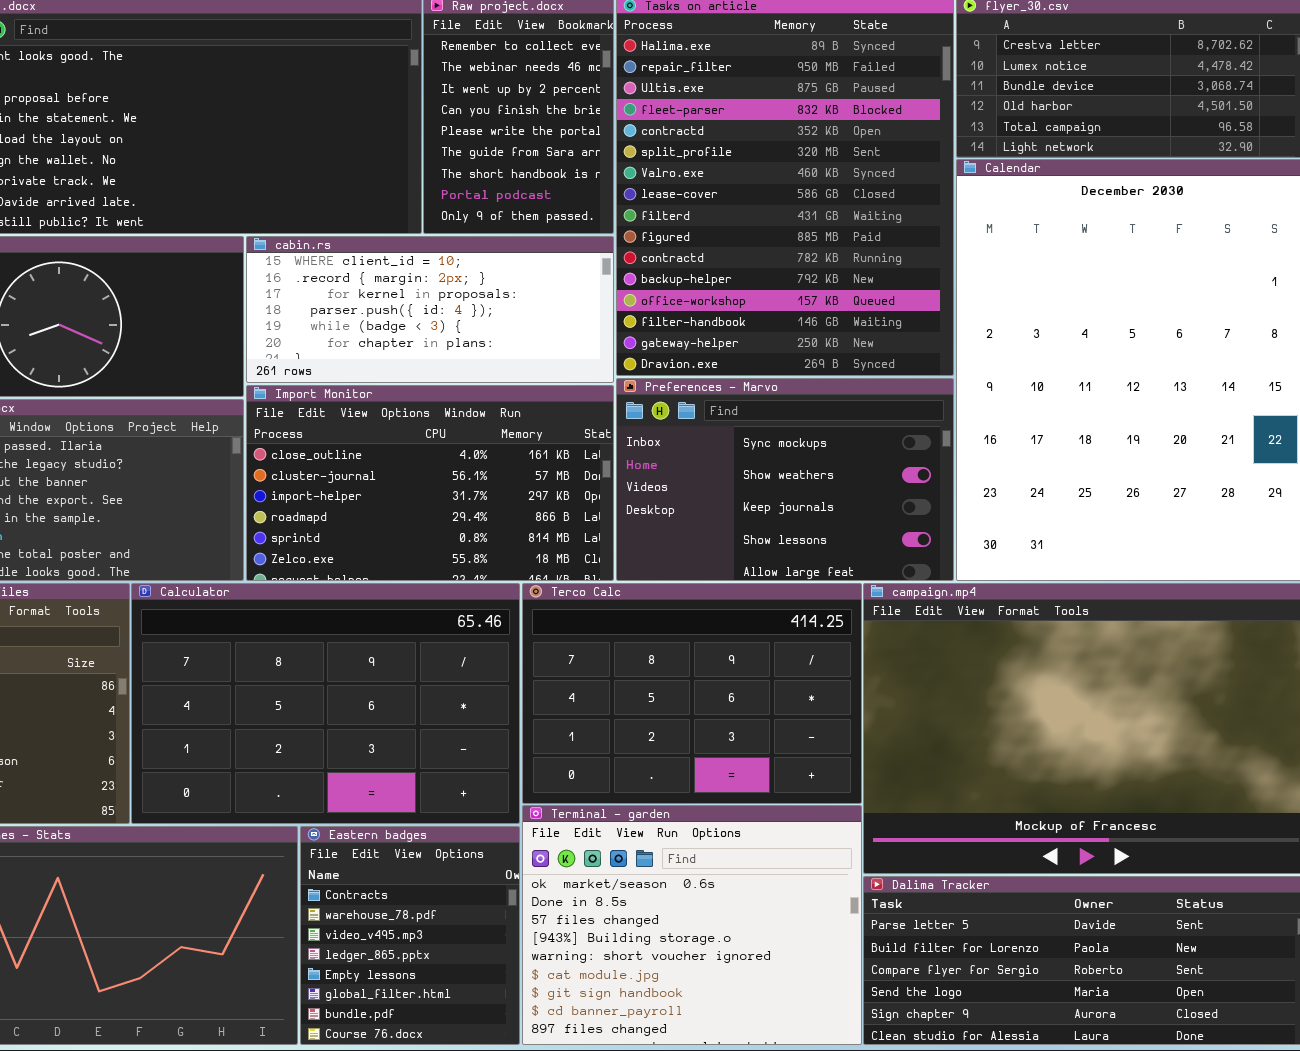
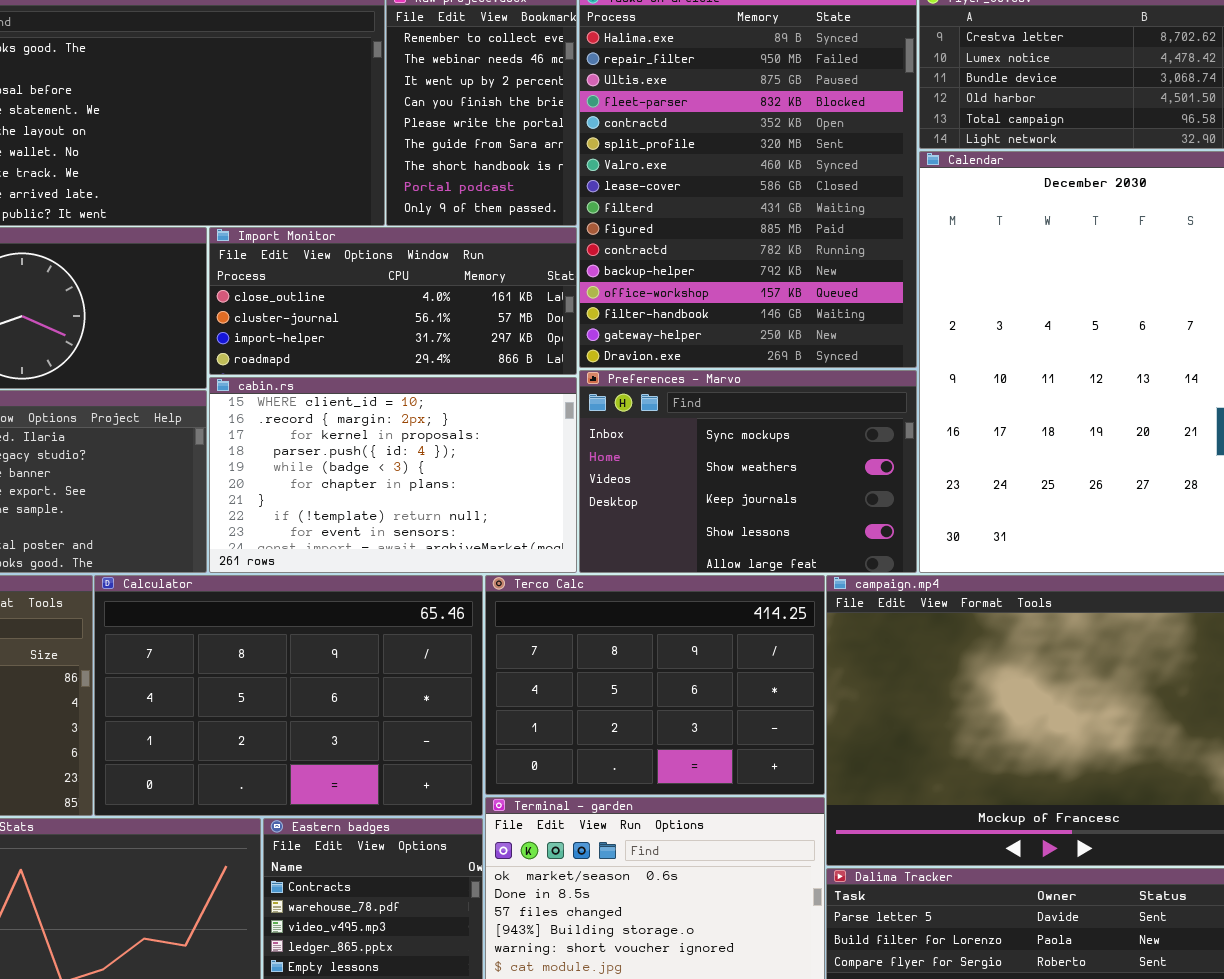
cabin.rs: [246,236,614,383] -> [209,377,577,573], moved, resized
Import Monitor: [246,385,614,581] -> [209,227,577,375], moved, resized

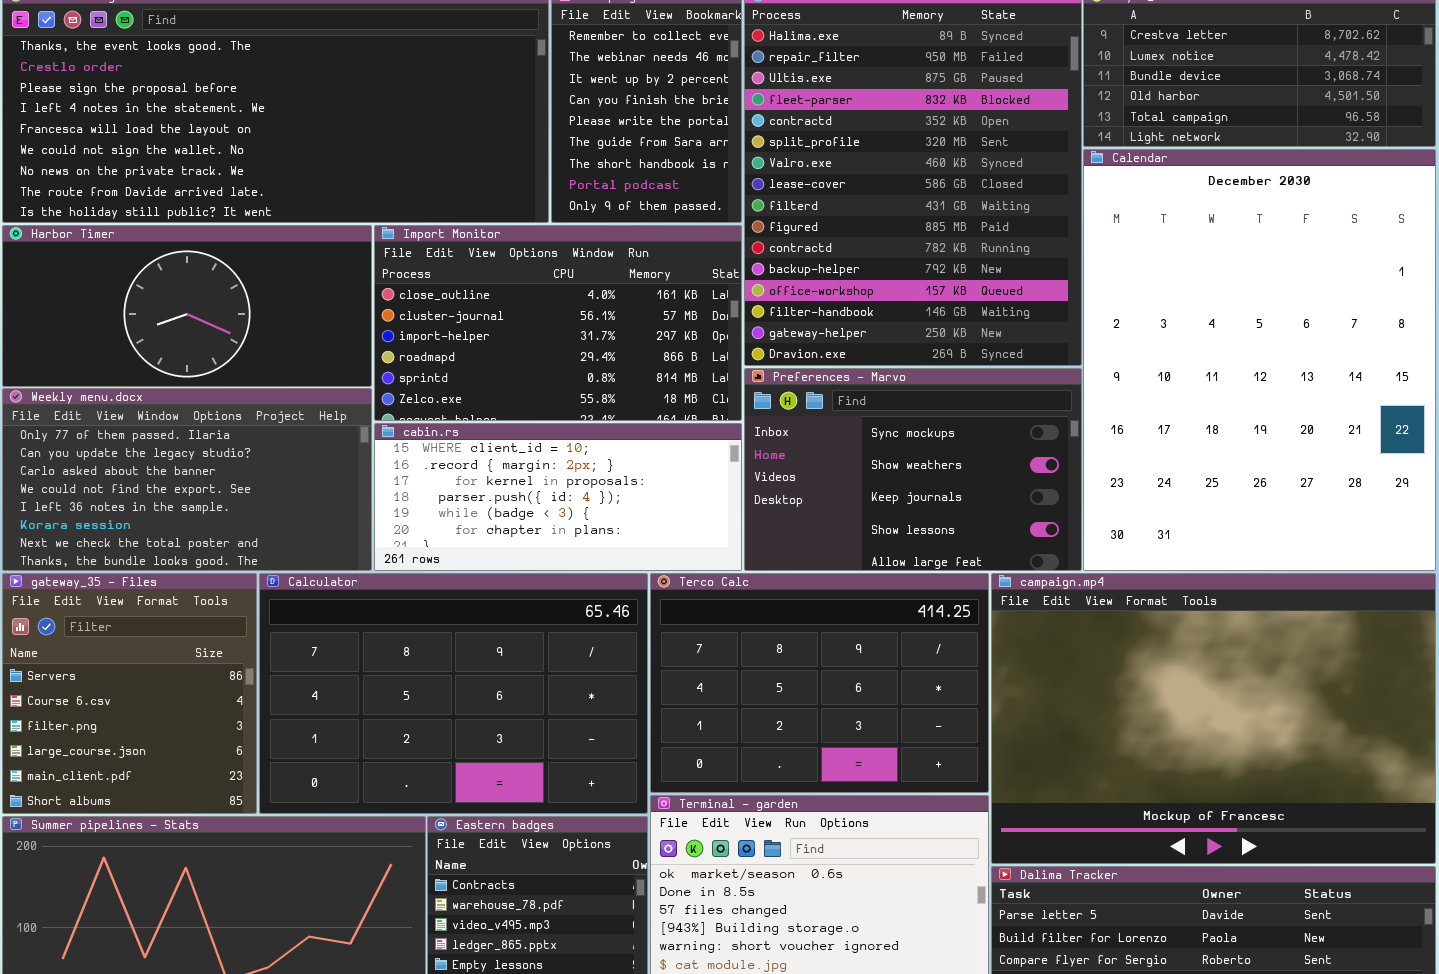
Import Monitor: [209,227,577,375] -> [374,225,742,421], resized
cabin.rs: [209,377,577,573] -> [374,423,742,571], resized

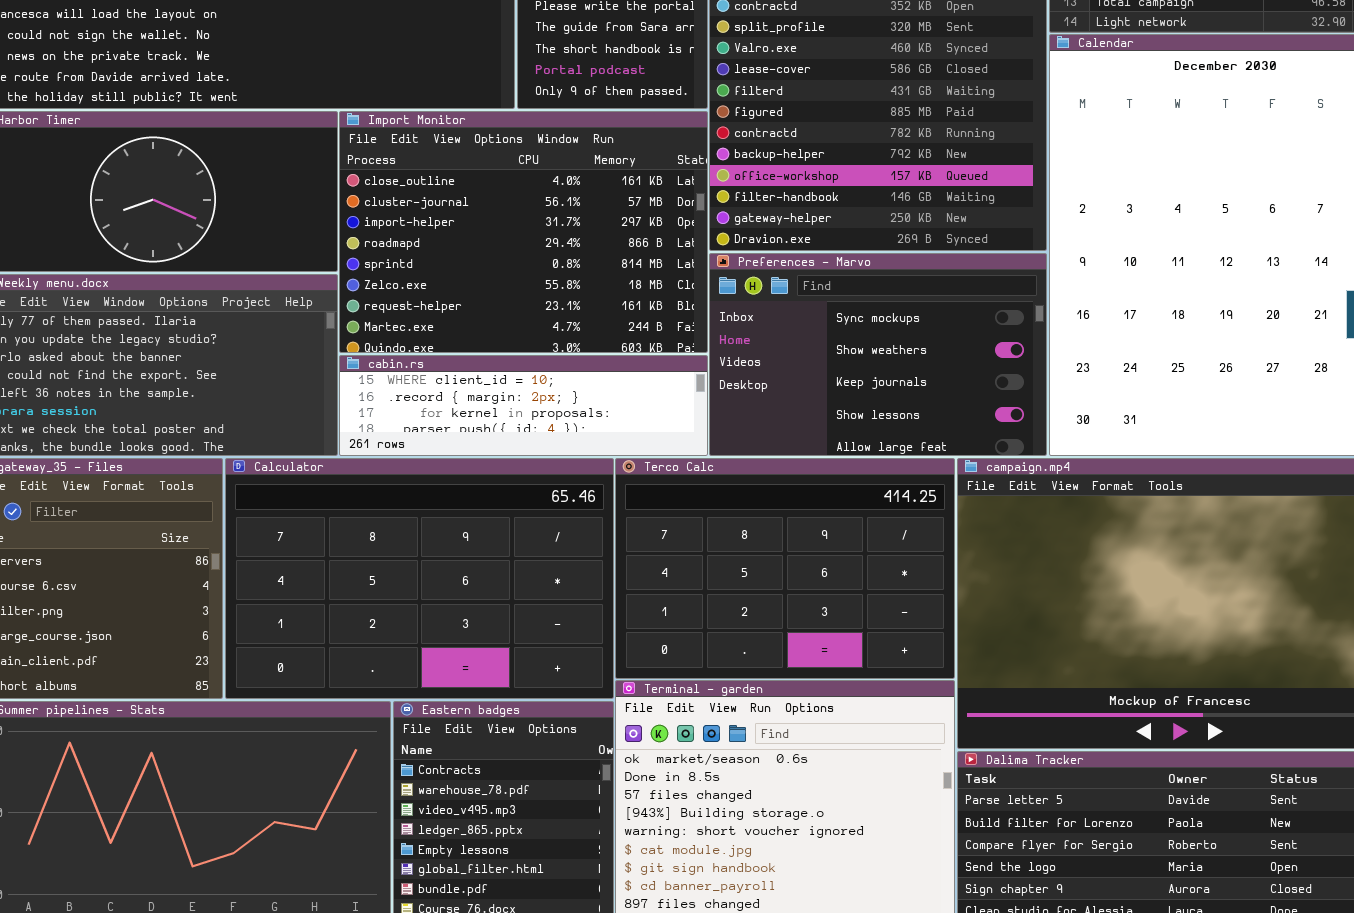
Import Monitor: [374,225,742,421] -> [339,111,708,353], resized
cabin.rs: [374,423,742,571] -> [339,355,708,456], resized

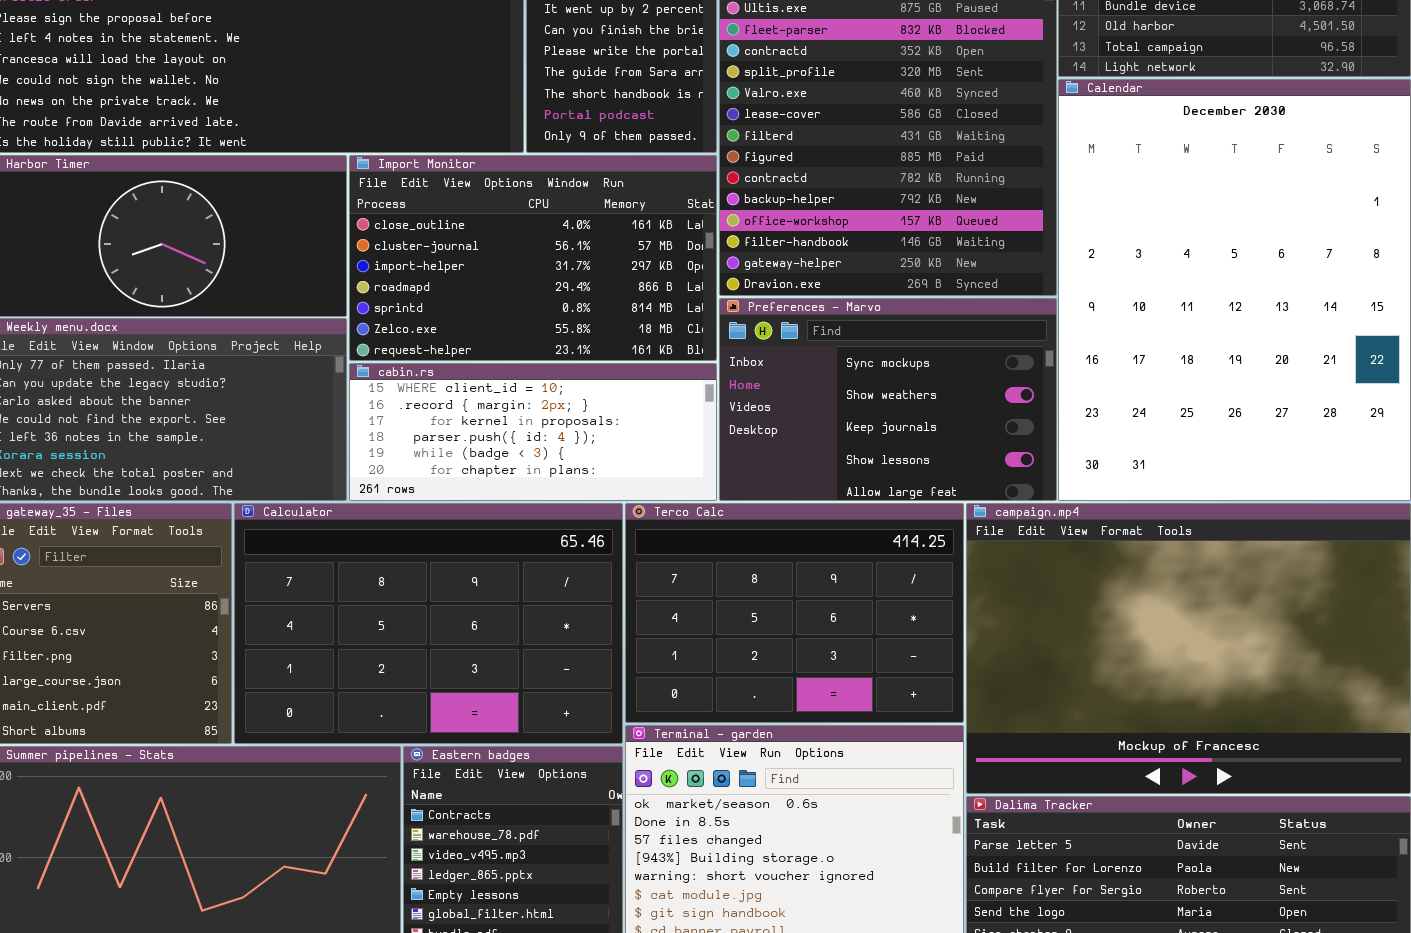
Import Monitor: [339,111,708,353] -> [349,155,717,361], resized
cabin.rs: [339,355,708,456] -> [349,363,717,501], resized

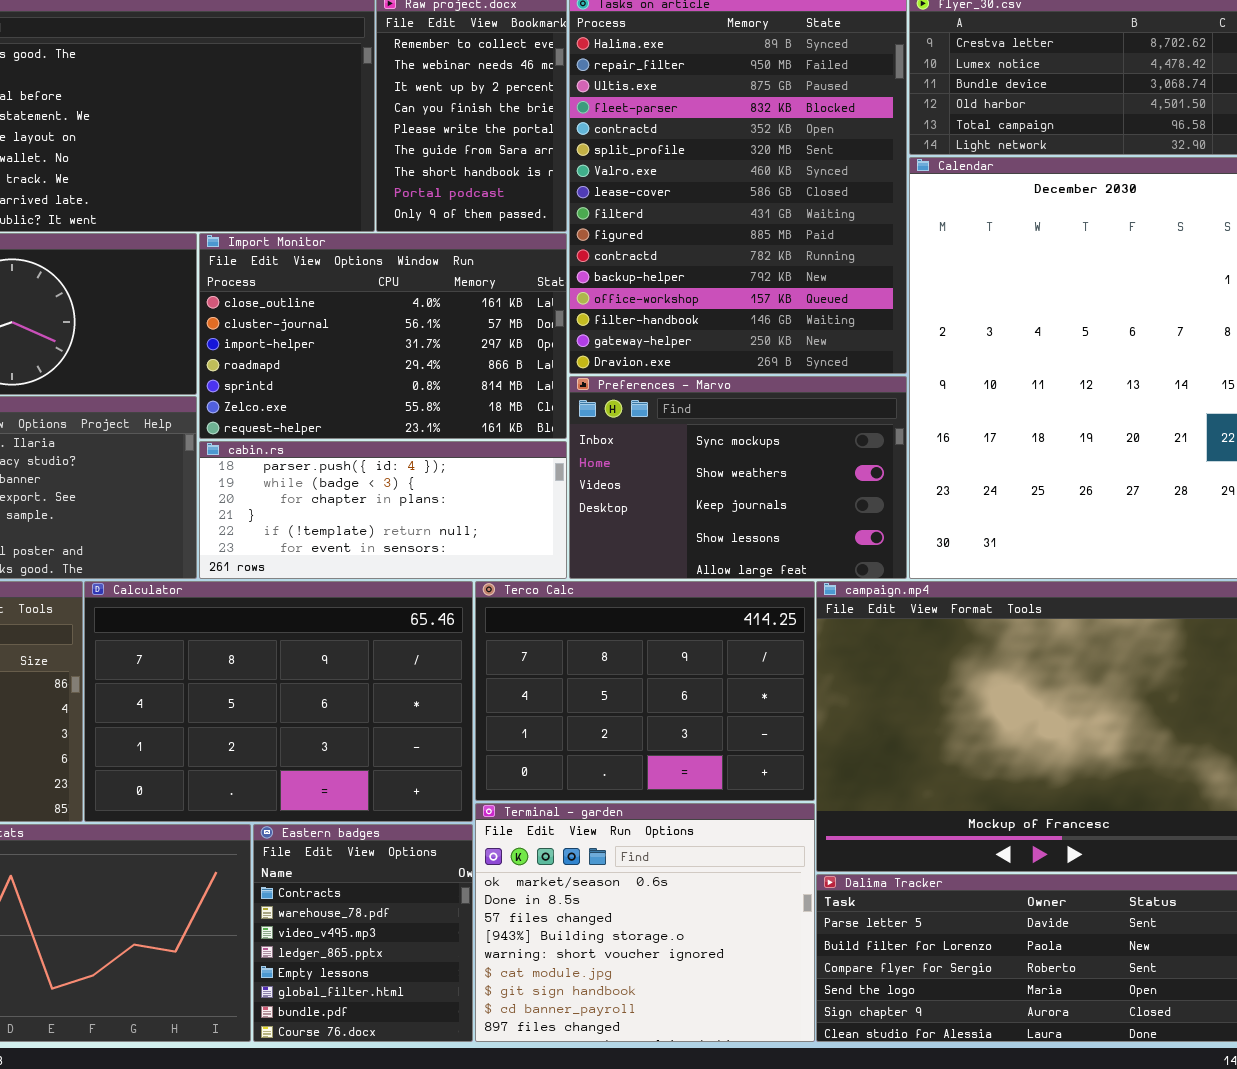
cabin.rs: [349,363,717,501] -> [199,441,567,579], scrolled down 3 rows

